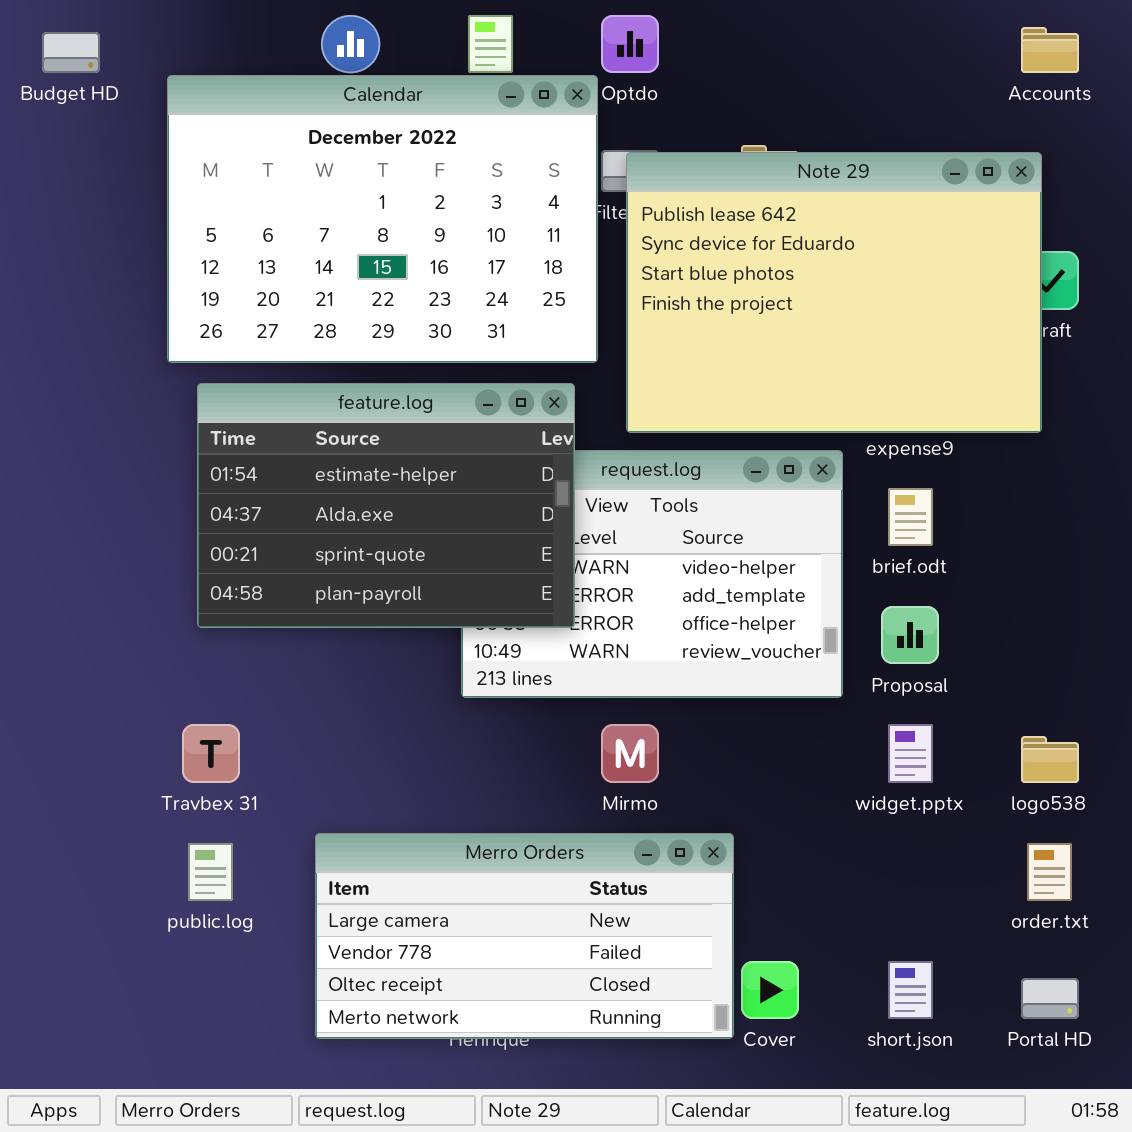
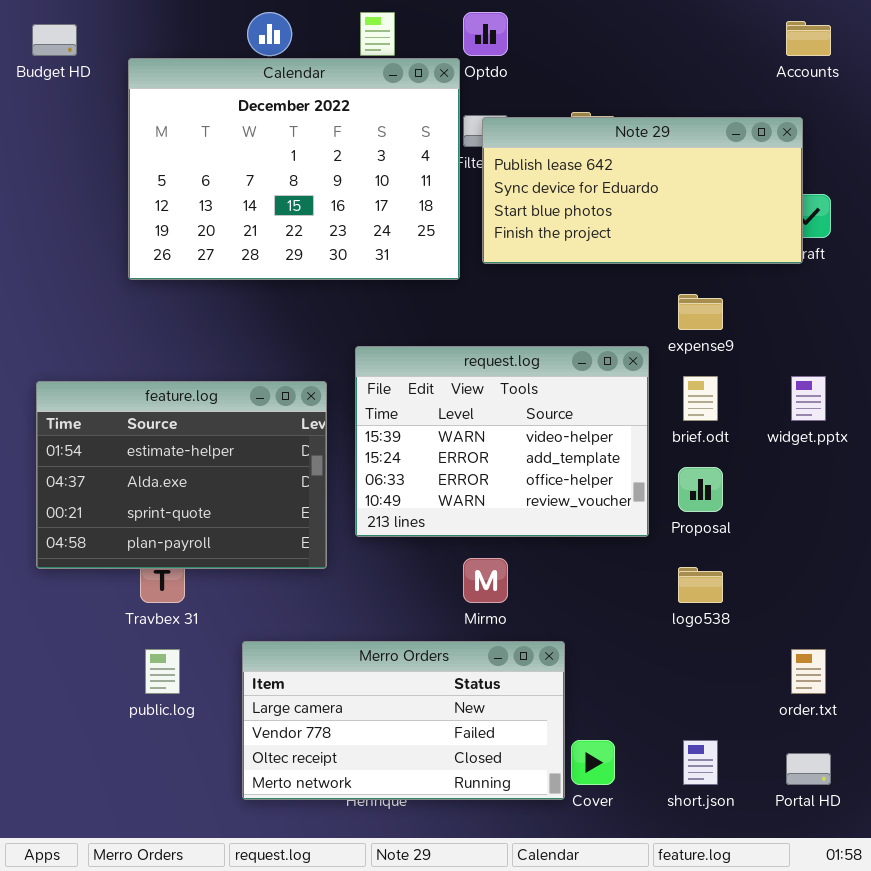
Note 29: [626,152,1042,433] -> [482,117,803,264], resized
feature.log: [197,383,575,628] -> [36,381,327,569], moved
widget.pptx: [888,724,933,783] -> [791,376,826,421], moved
logo538: [1021,736,1079,783] -> [678,567,723,603], moved

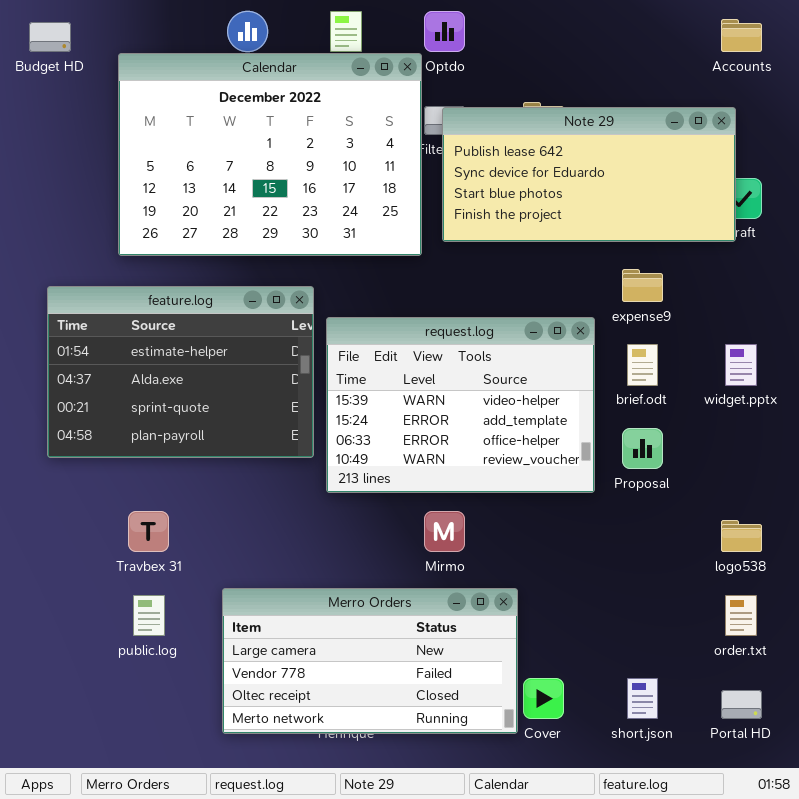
feature.log: [36,381,327,569] -> [47,286,314,458], moved
logo538: [678,567,723,603] -> [721,520,762,552], moved

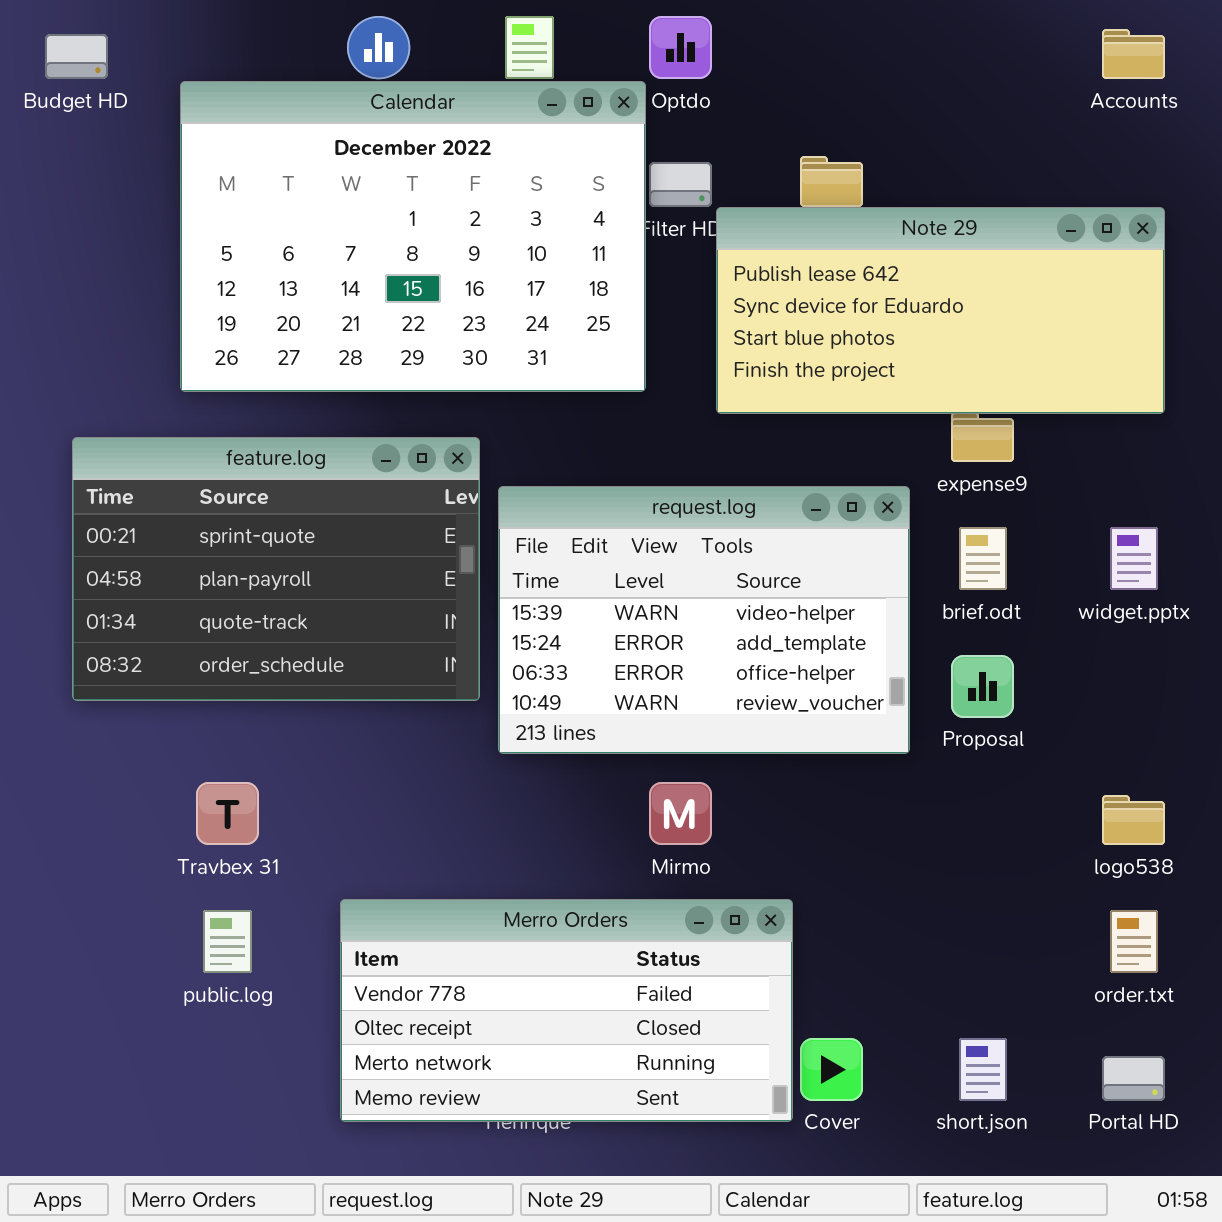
Note 29: [442,107,736,242] -> [716,207,1165,414], moved
feature.log: [47,286,314,458] -> [72,437,480,701], scrolled down 2 rows
Merro Orders: [222,588,518,734] -> [340,899,793,1122], scrolled down 1 row

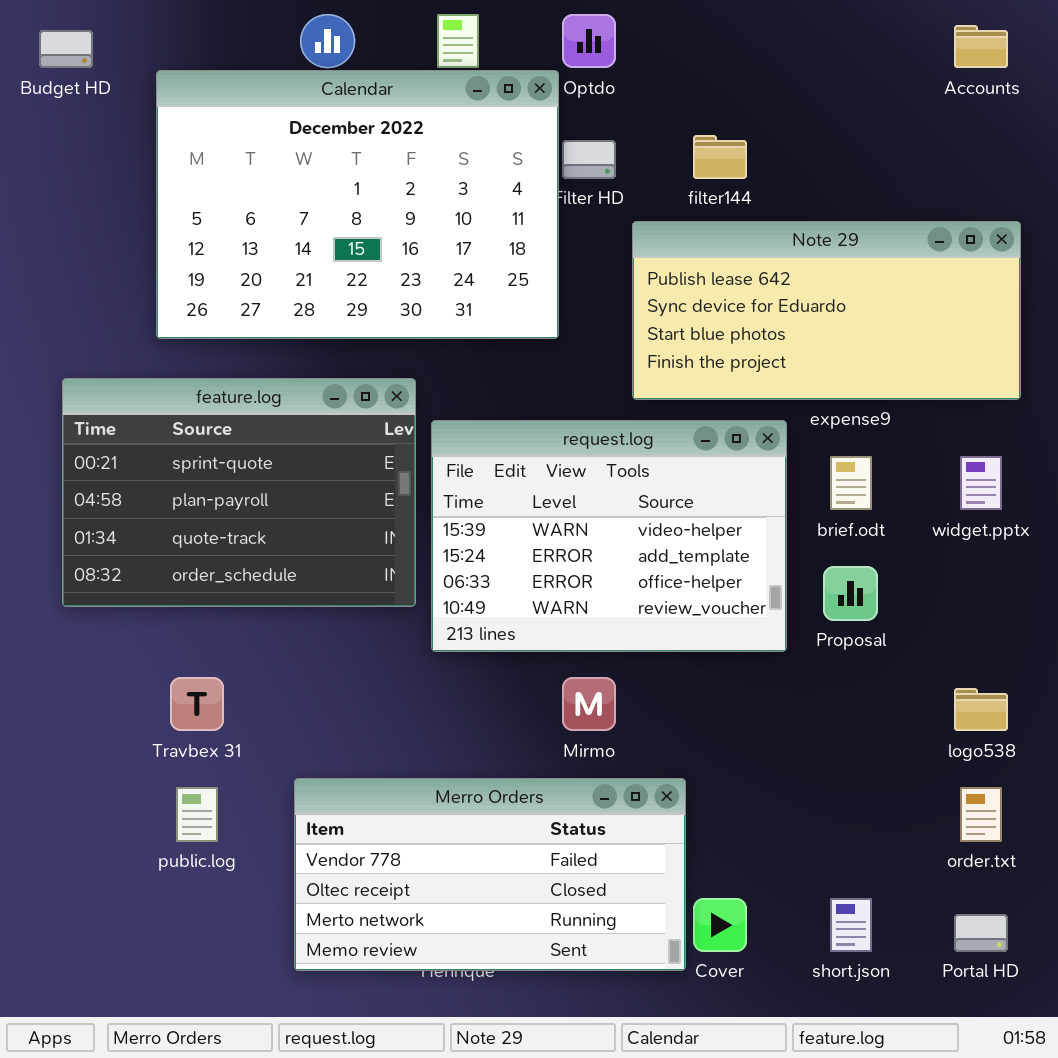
Note 29: [716,207,1165,414] -> [632,221,1021,400], moved

